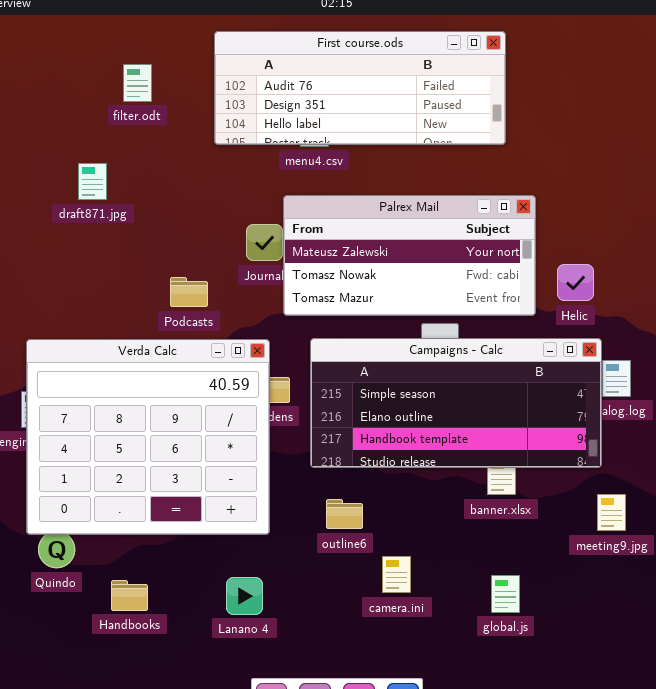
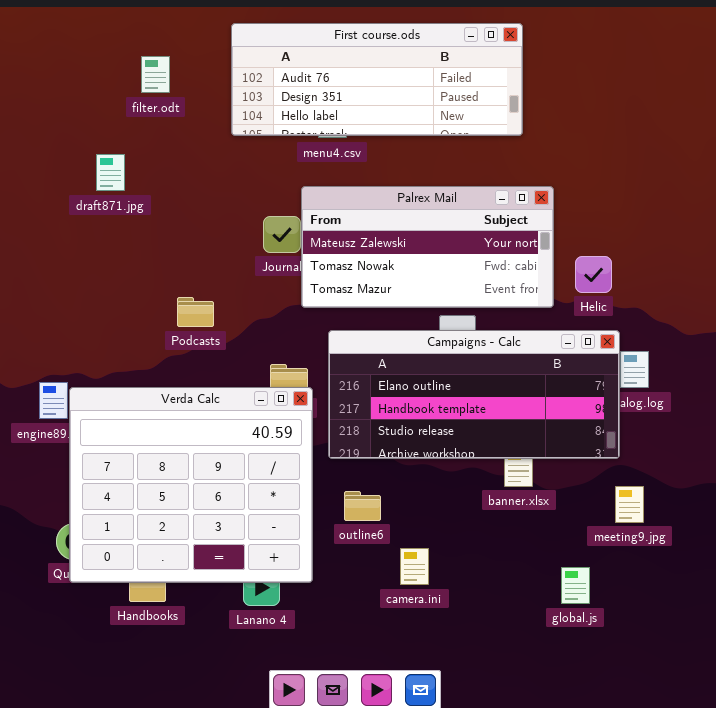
Podcasts: [170,277,208,307] -> [177,297,214,327], moved
Campaigns - Calc: [310,338,602,468] -> [328,330,620,459], scrolled down 1 row
Verda Calc: [26,339,270,535] -> [69,387,313,583], moved
global.js: [491,575,520,613] -> [561,567,590,604], moved

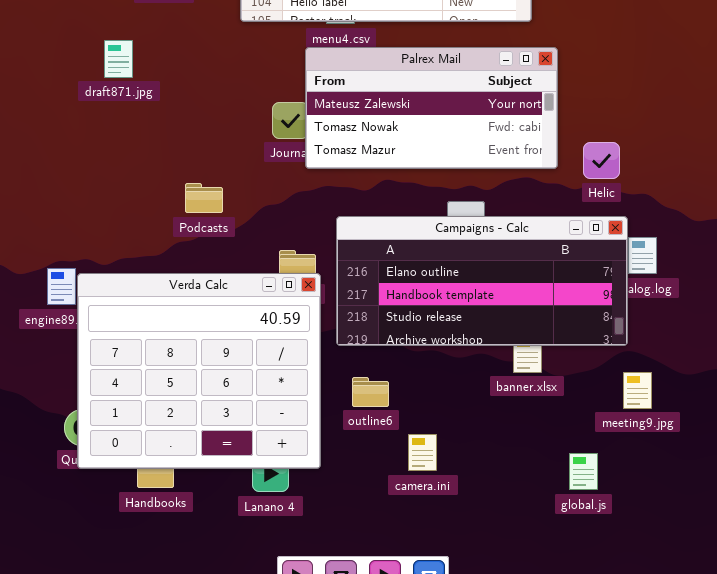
Palrex Mail: [301,186,554,308] -> [305,47,558,169], moved

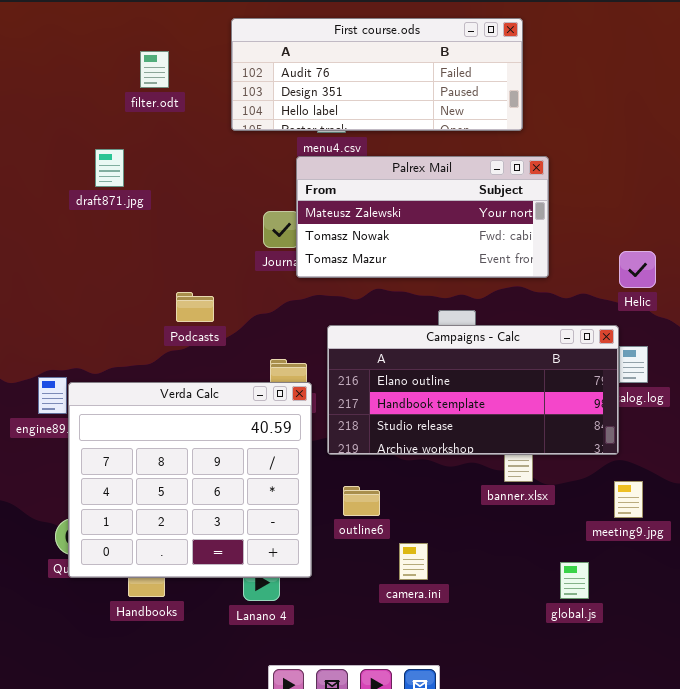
Helic: [583,142,620,179] -> [619,251,656,288], moved

